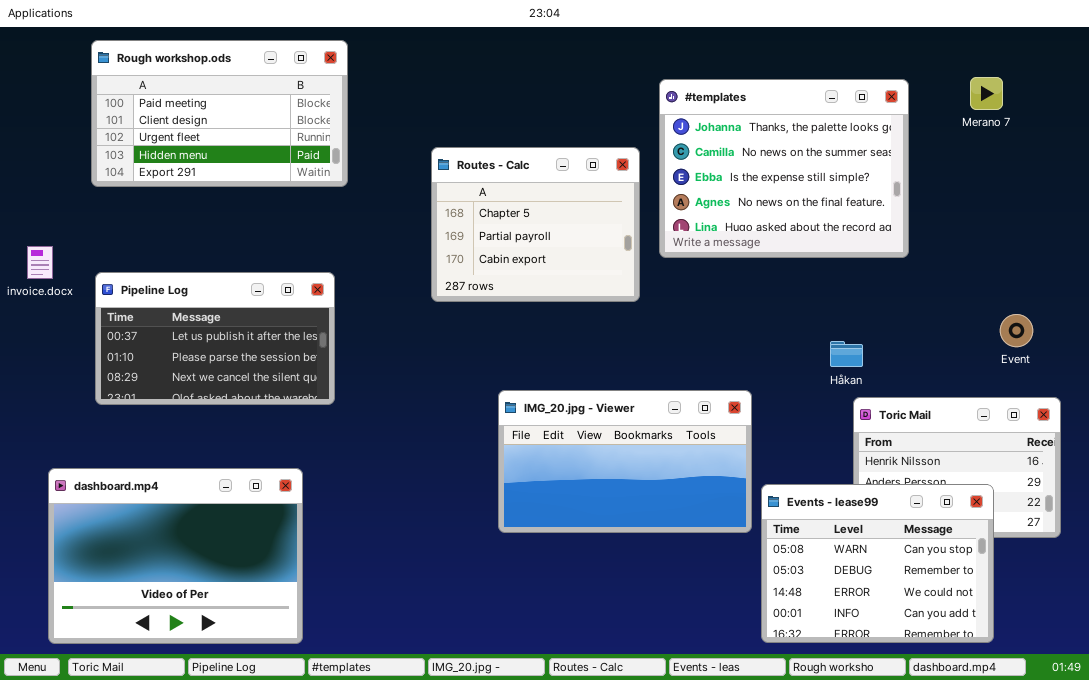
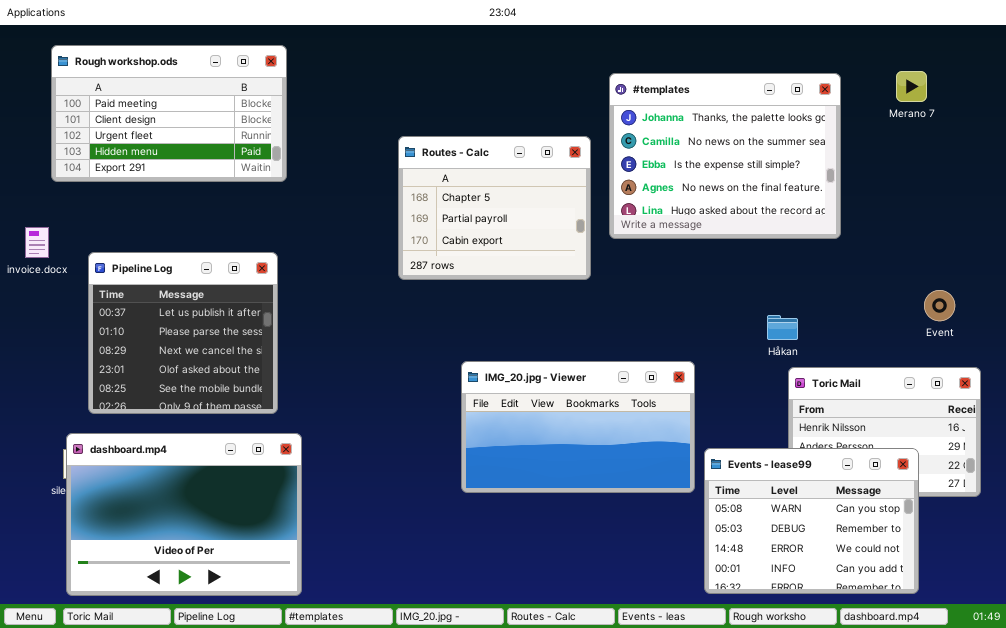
Rough workshop.ods: [91,40,348,187] -> [51,45,287,182], moved
Pipeline Log: [95,272,335,405] -> [88,252,278,414], resized
dashboard.mp4: [48,468,303,644] -> [66,433,302,596], moved

